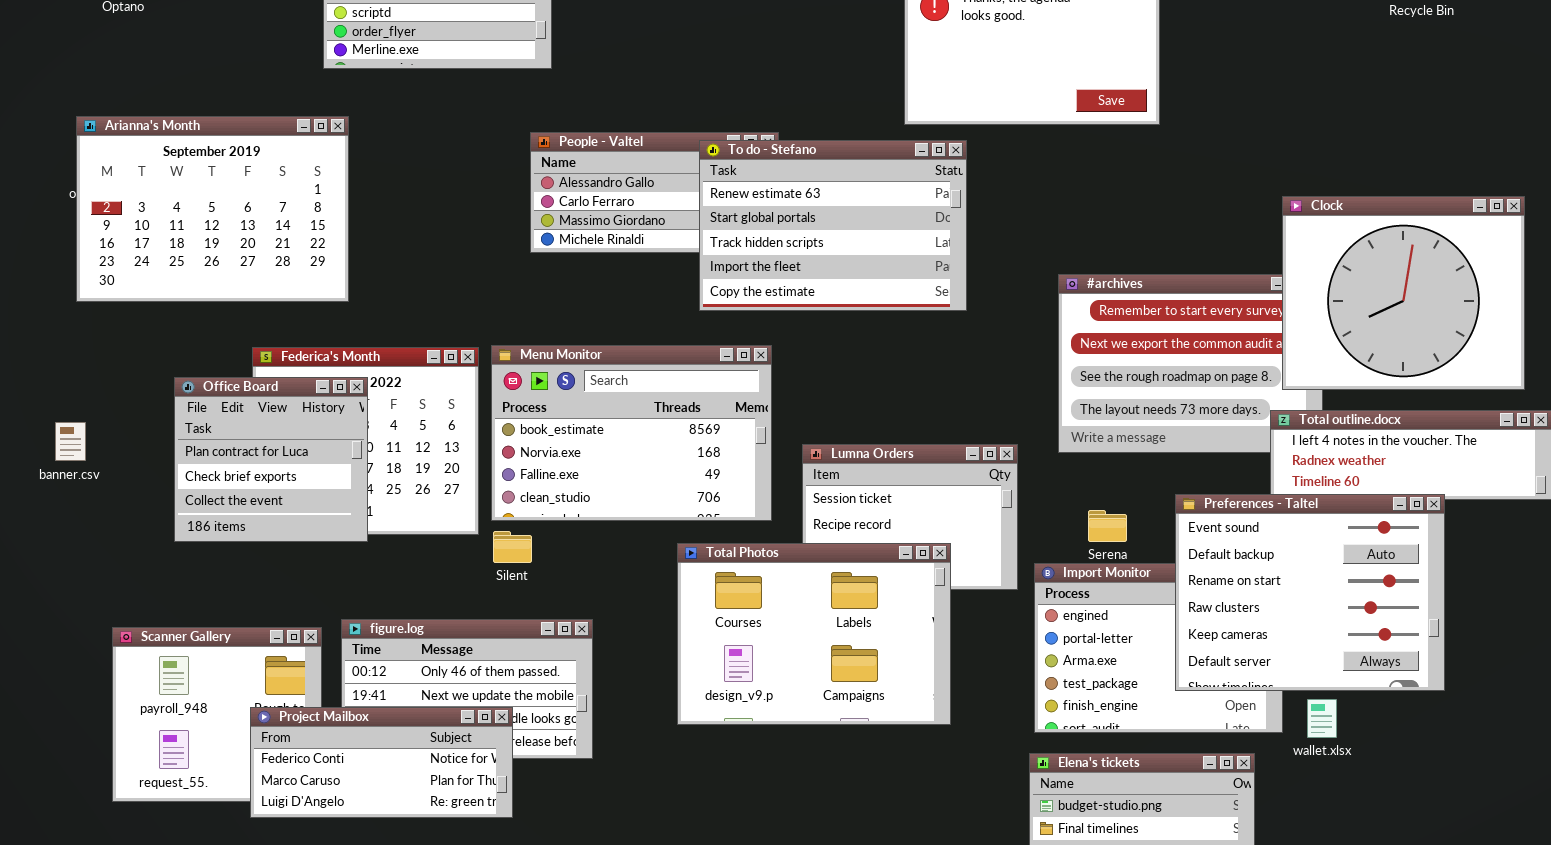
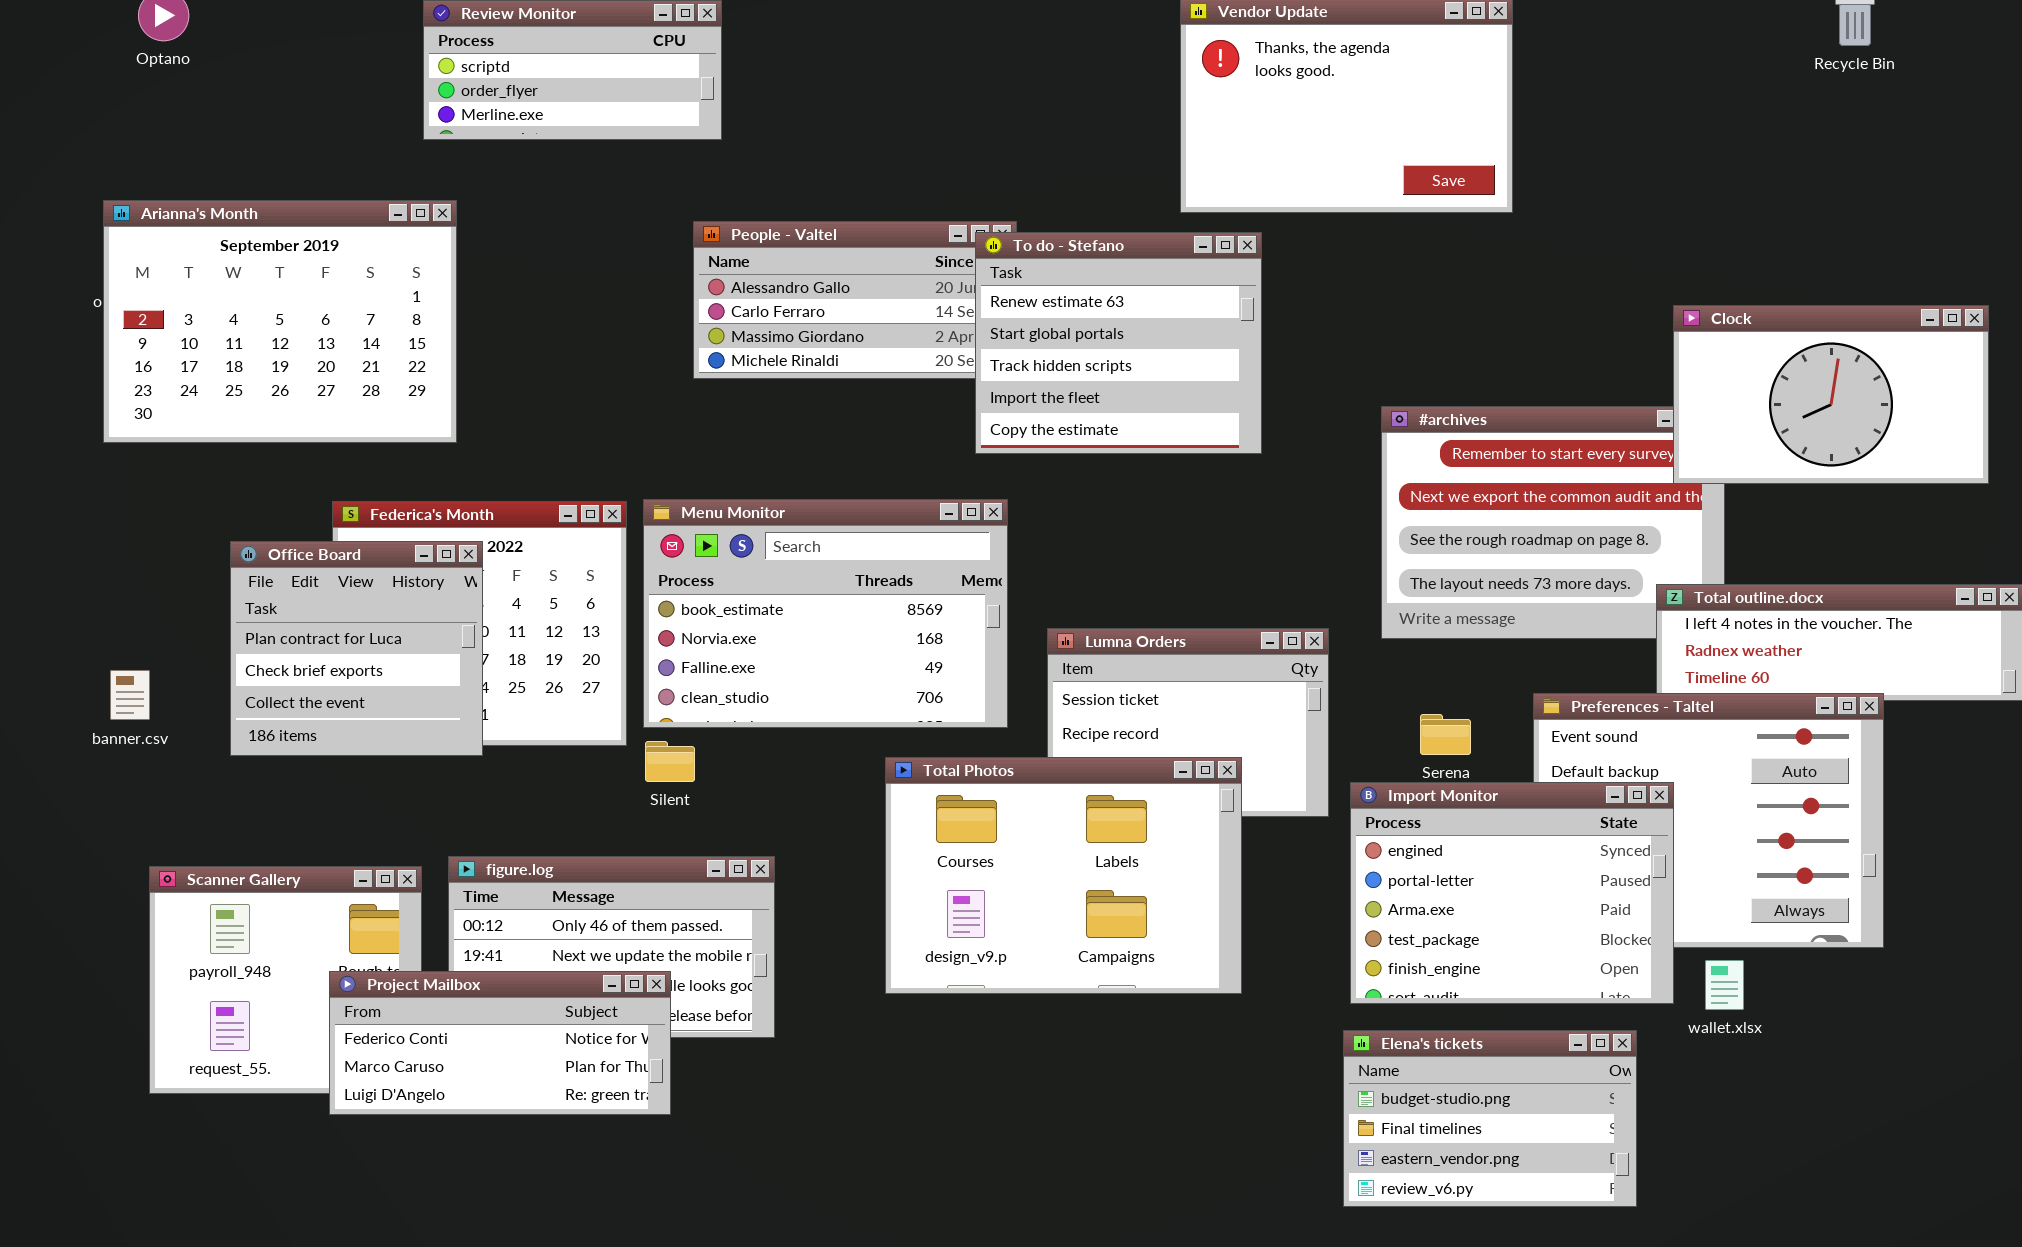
To do - Stefano: [699,140,967,311] -> [975,232,1262,454], resized
Clock: [1282,196,1525,390] -> [1673,305,1989,484], resized
banner.csv: [55,422,86,461] -> [110,670,150,720], moved
Import Monitor: [1034,563,1283,733] -> [1350,782,1674,1004], raised

